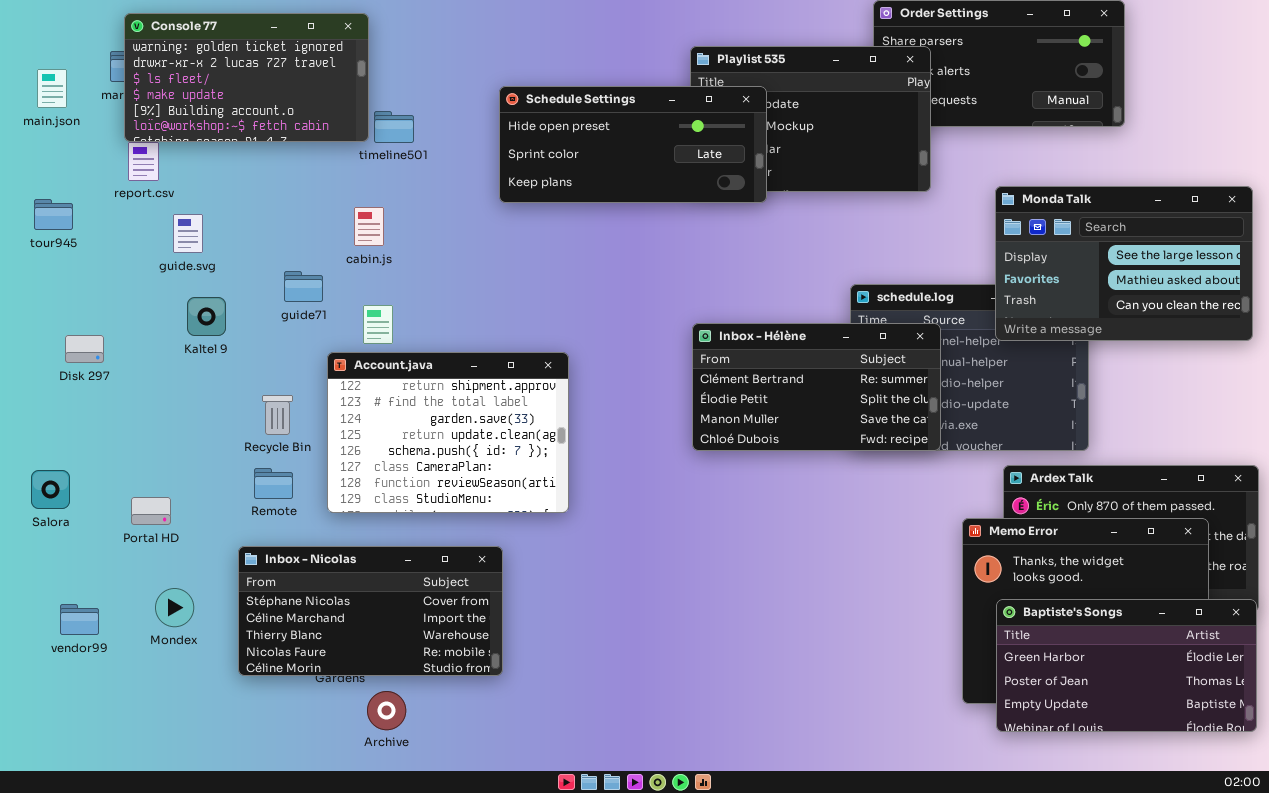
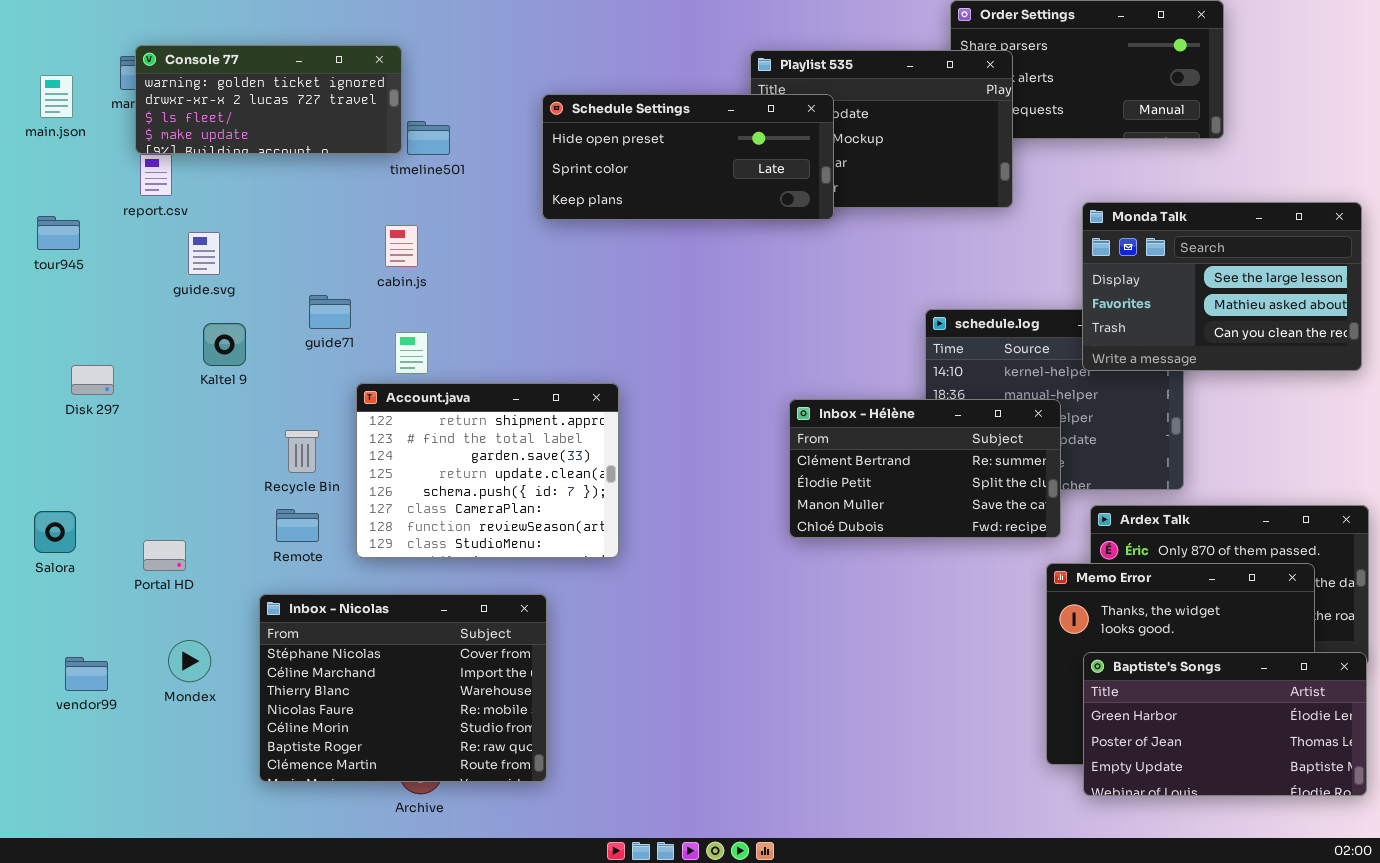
Console 77: [124,13,369,142] -> [135,45,402,154], resized
Inbox - Hélène: [692,323,941,451] -> [789,399,1061,538], moved
Inbox - Nicolas: [238,546,503,676] -> [259,594,547,782], resized

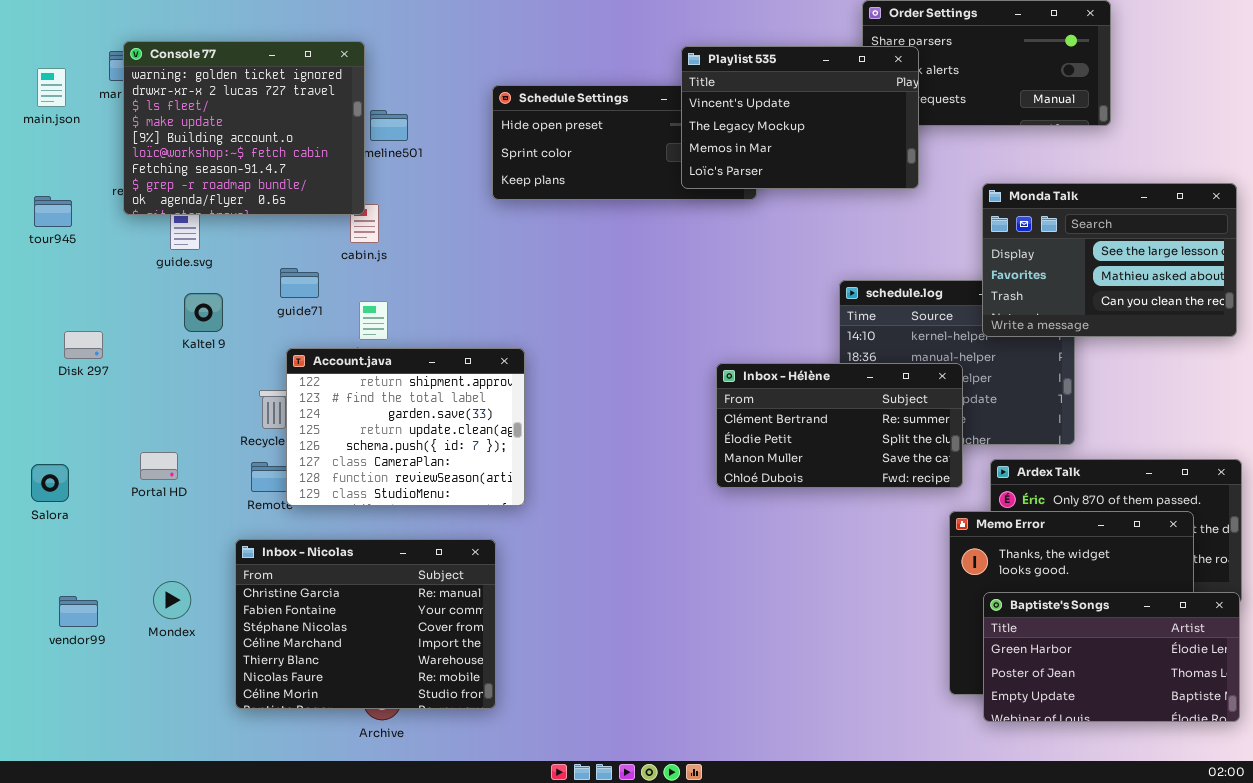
Console 77: [135,45,402,154] -> [123,41,365,215], resized
Playlist 535: [750,50,1013,208] -> [681,46,919,189], raised
Account.java: [356,383,619,558] -> [286,348,525,506], moved
Portal HD: [143,540,186,571] -> [140,452,178,480], moved
Inbox - Nicolas: [259,594,547,782] -> [235,539,496,709], scrolled up 2 rows

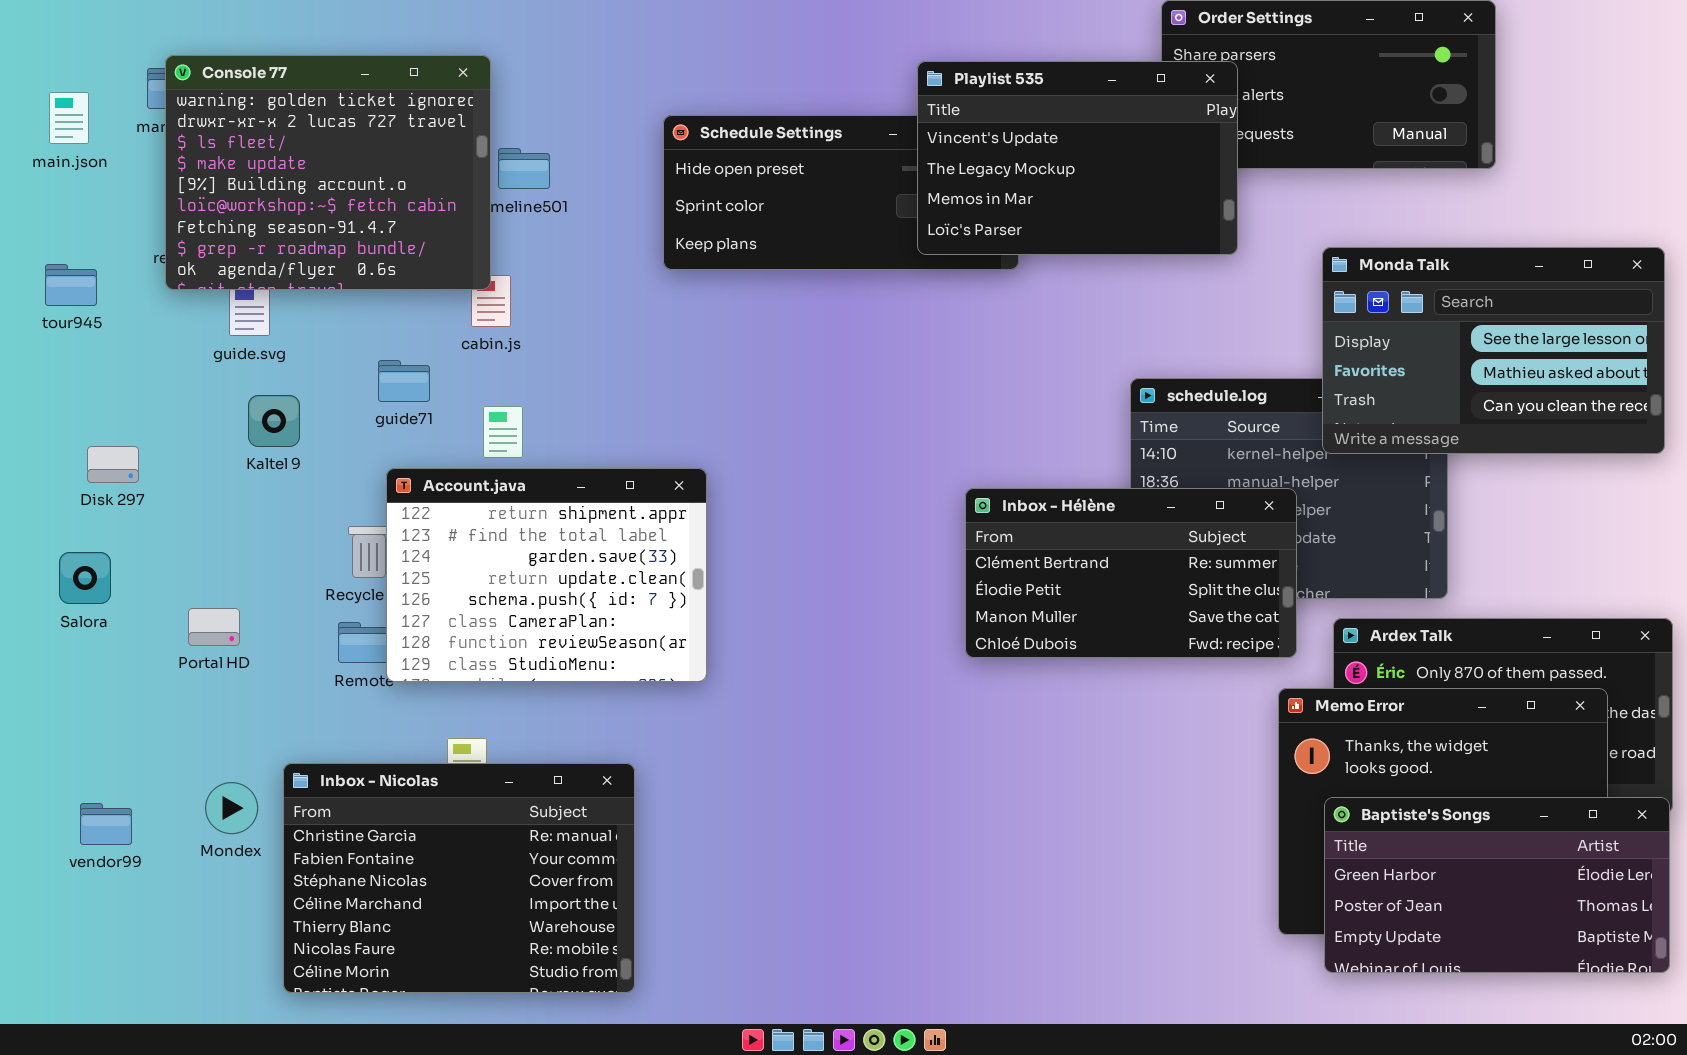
Salora: [31,464,69,502] -> [59,552,111,604], moved
Inbox - Nicolas: [235,539,496,709] -> [283,763,635,993], moved

